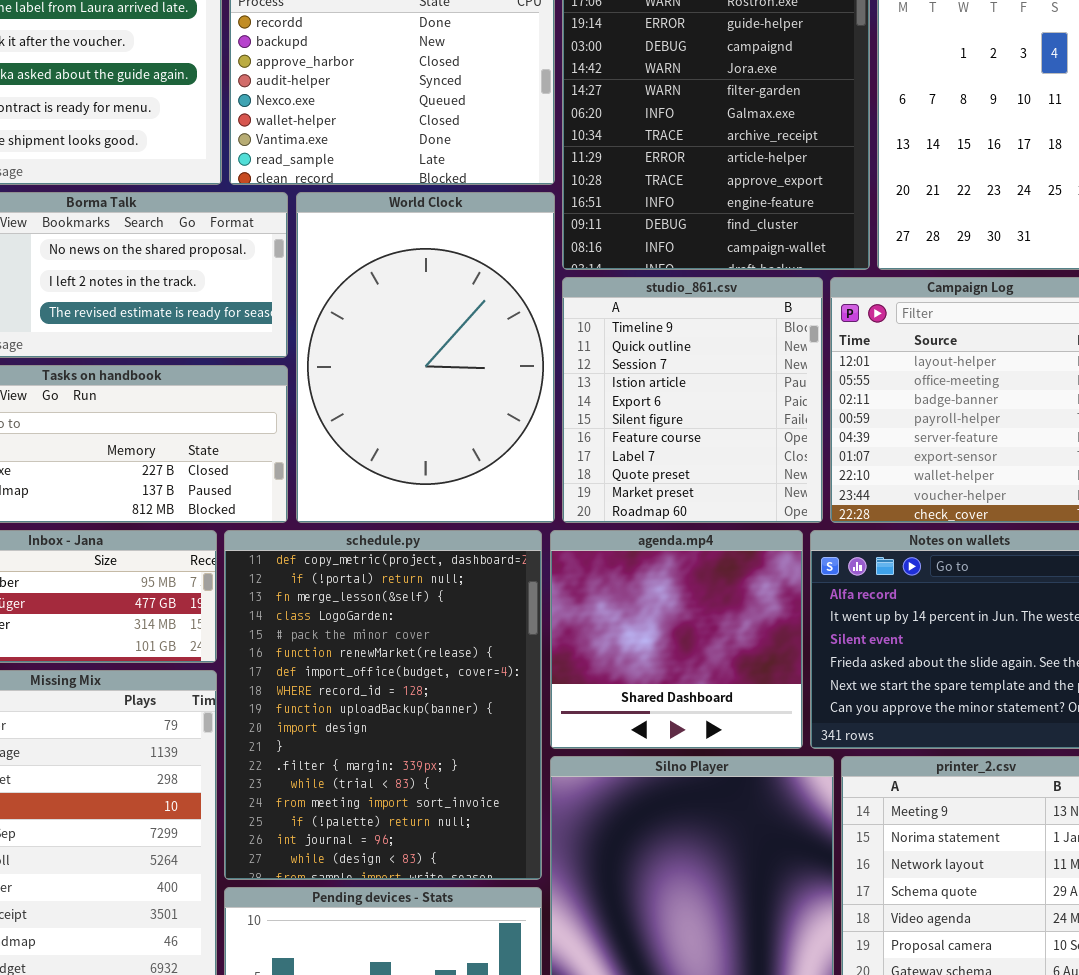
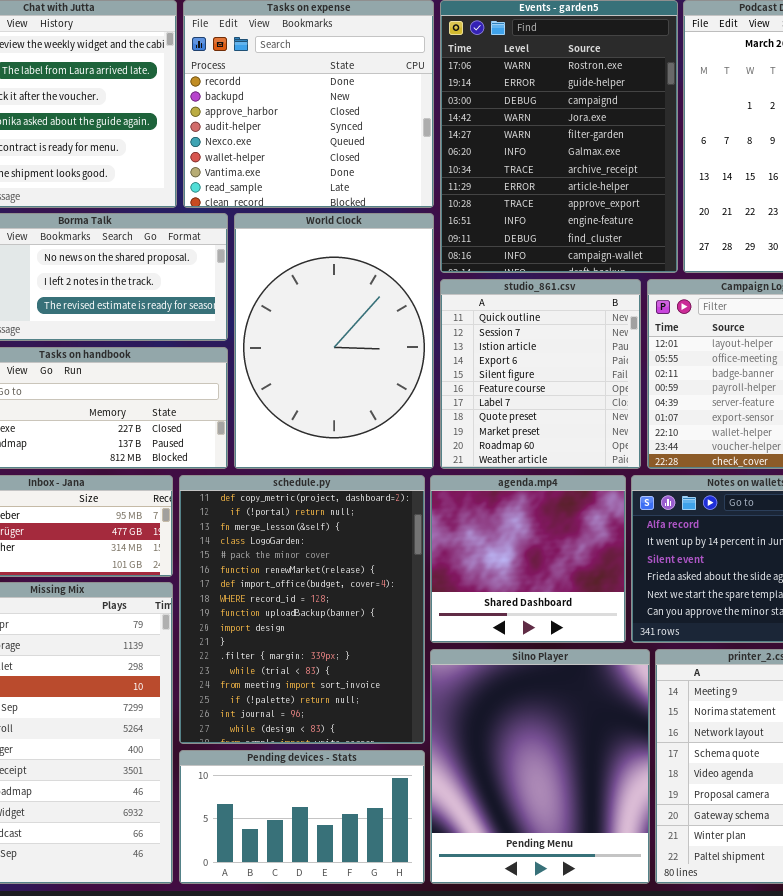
studio_861.csv: [562,277,823,523] -> [440,279,641,469], scrolled down 1 row

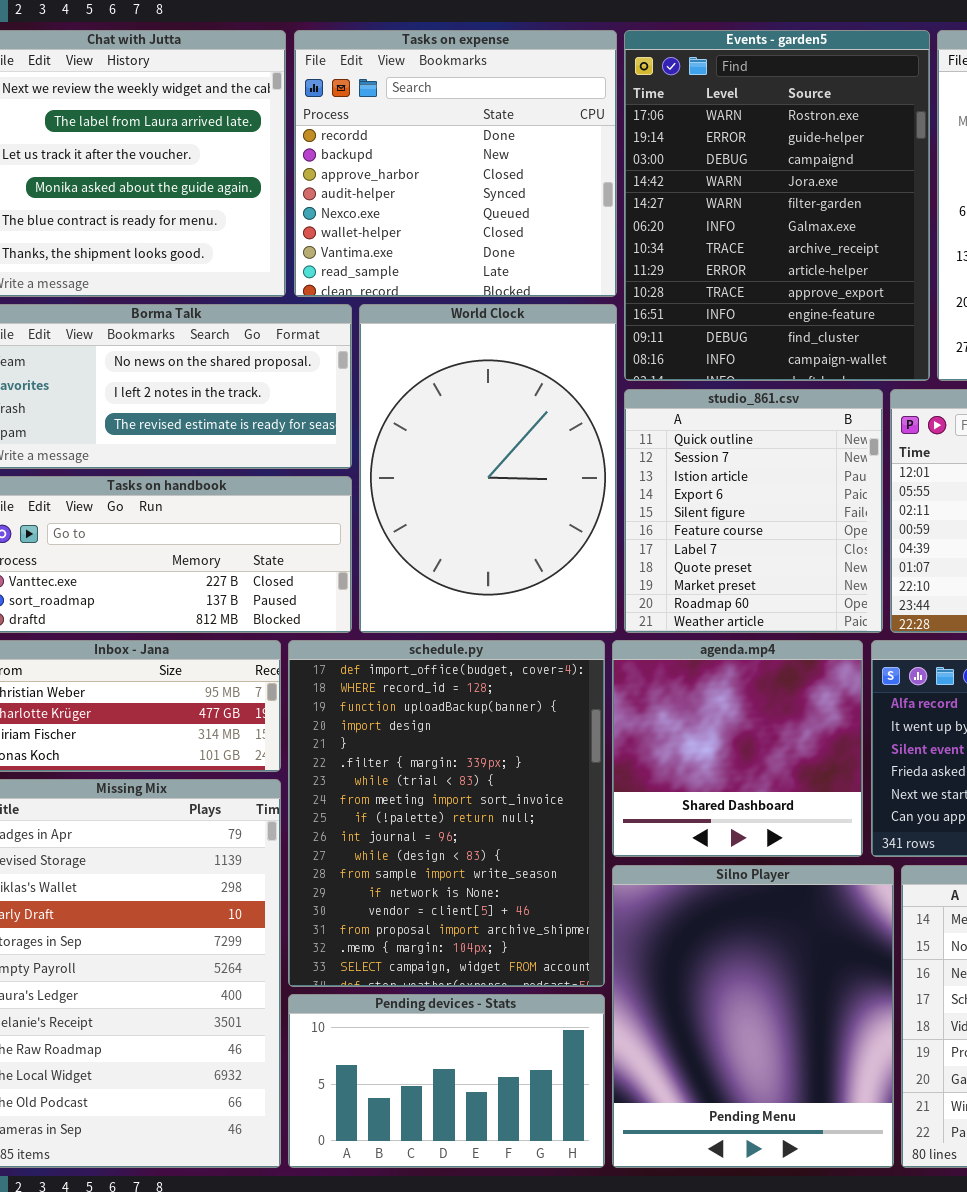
schedule.py: [179,475,425,744] -> [288,640,605,987], scrolled down 6 rows

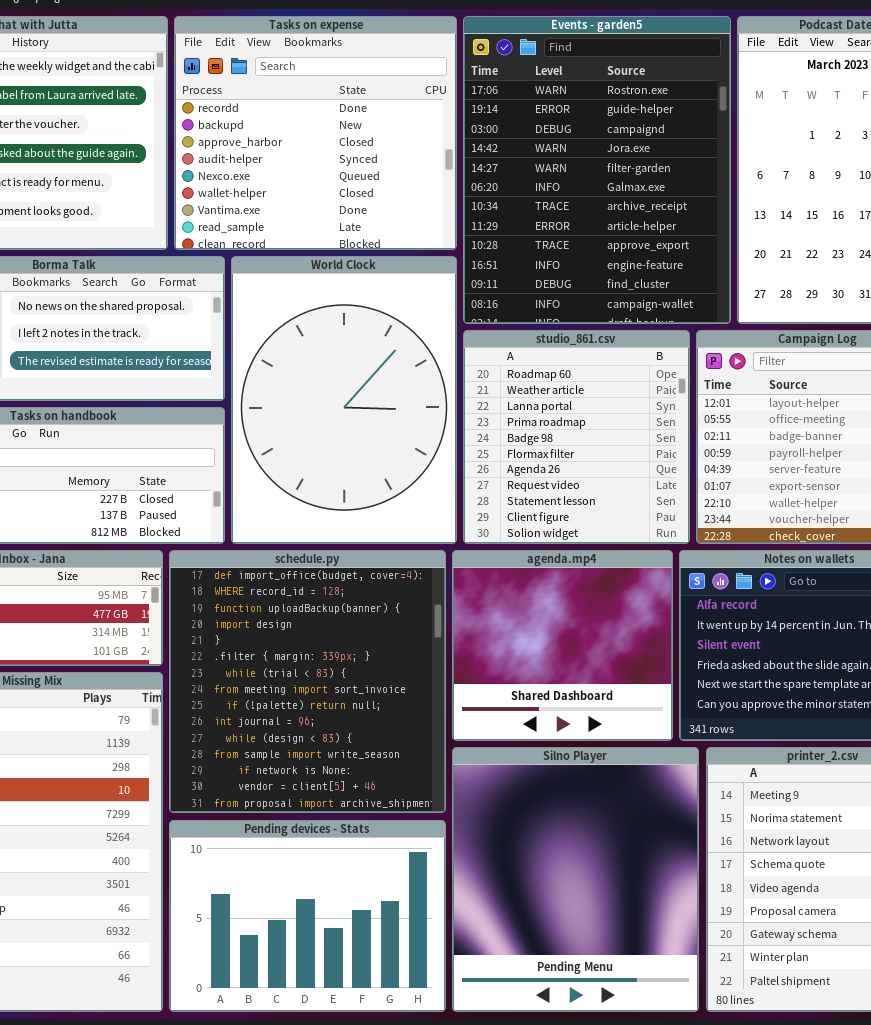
studio_861.csv: [624,389,883,633] -> [463,330,690,544], scrolled down 9 rows
schedule.py: [288,640,605,987] -> [169,550,446,813], resized
Pending devices - Stats: [288,994,605,1168] -> [169,820,446,1012], resized

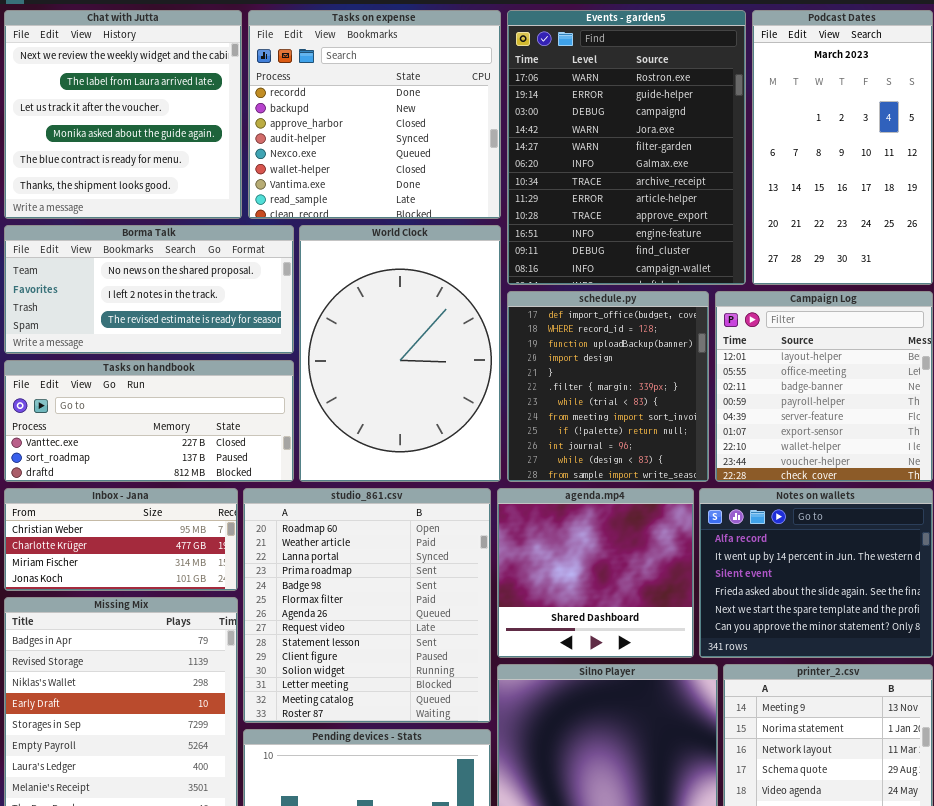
studio_861.csv: [463,330,690,544] -> [243,488,491,723], moved, resized
schedule.py: [169,550,446,813] -> [507,291,709,482], moved, resized

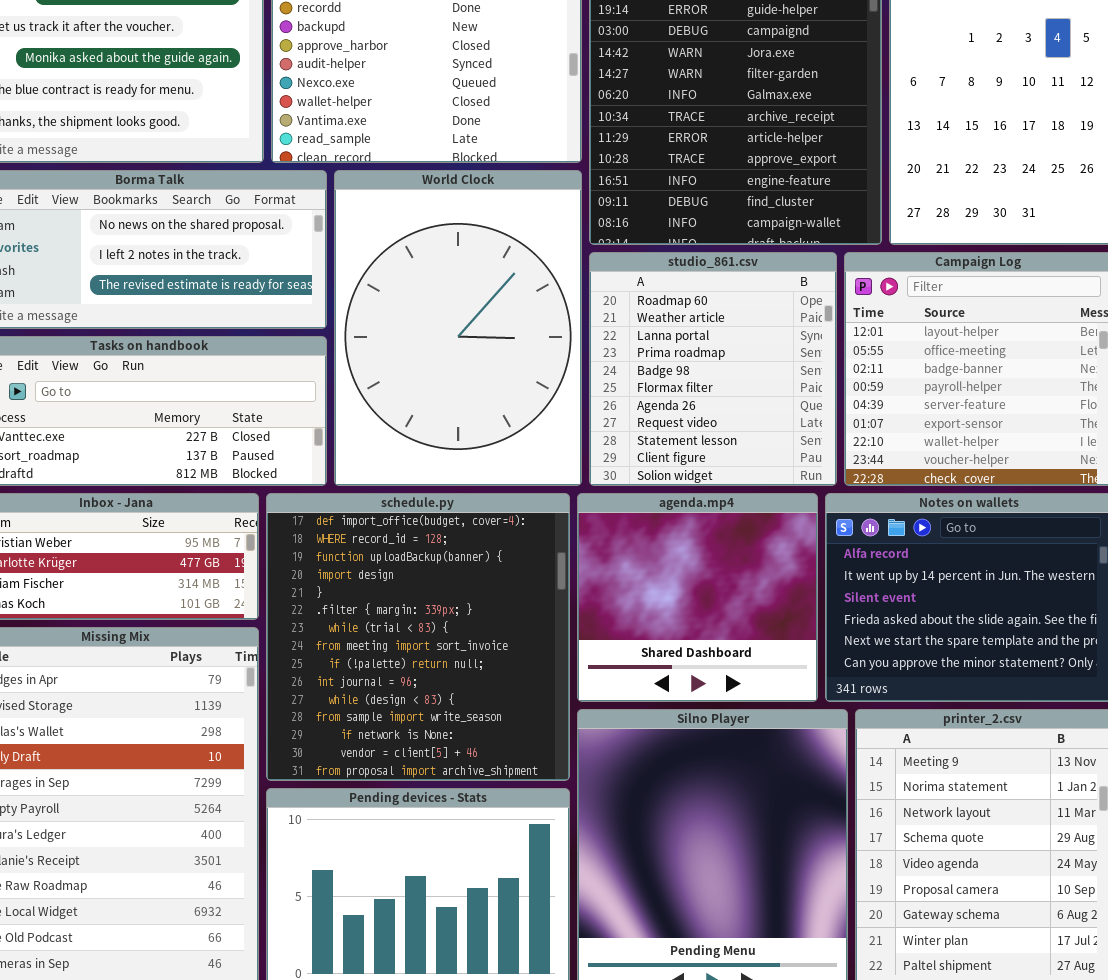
schedule.py: [507,291,709,482] -> [266,493,570,781], moved, resized
studio_861.csv: [243,488,491,723] -> [589,252,837,486], moved, resized

